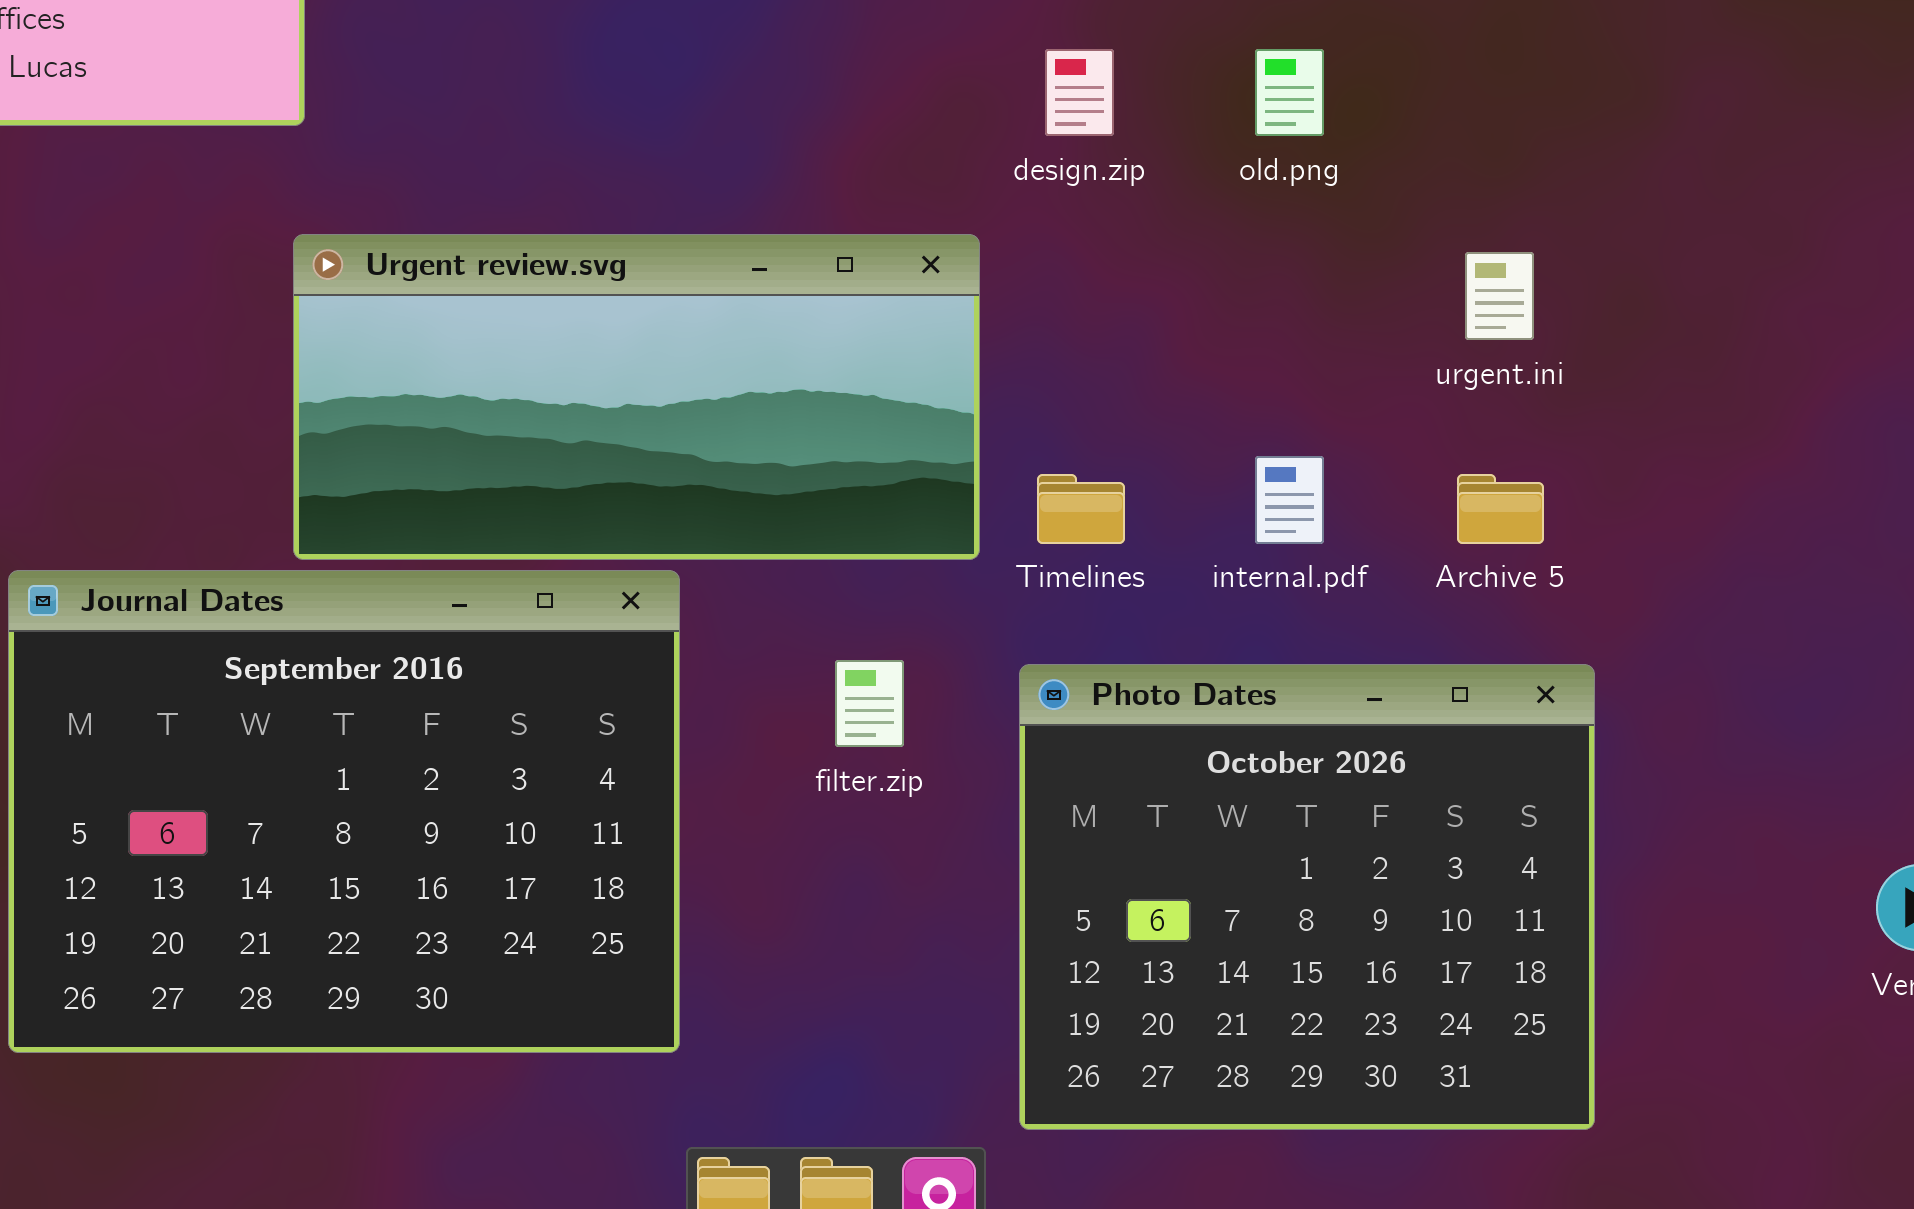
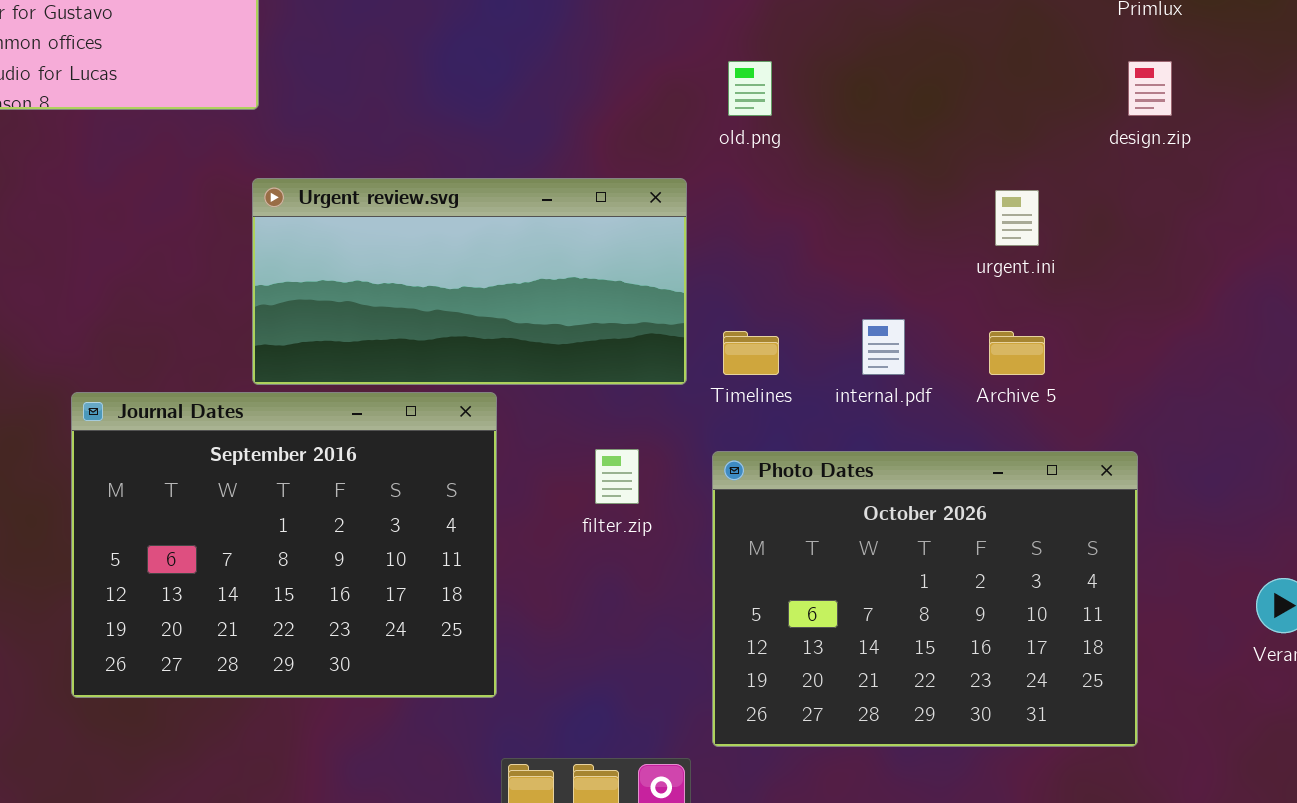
design.zip: [1045,49,1114,136] -> [1128,61,1172,116], moved
old.png: [1255,49,1324,136] -> [728,61,772,116], moved
Photo Dates: [1019,664,1595,1130] -> [712,451,1138,747], resized

